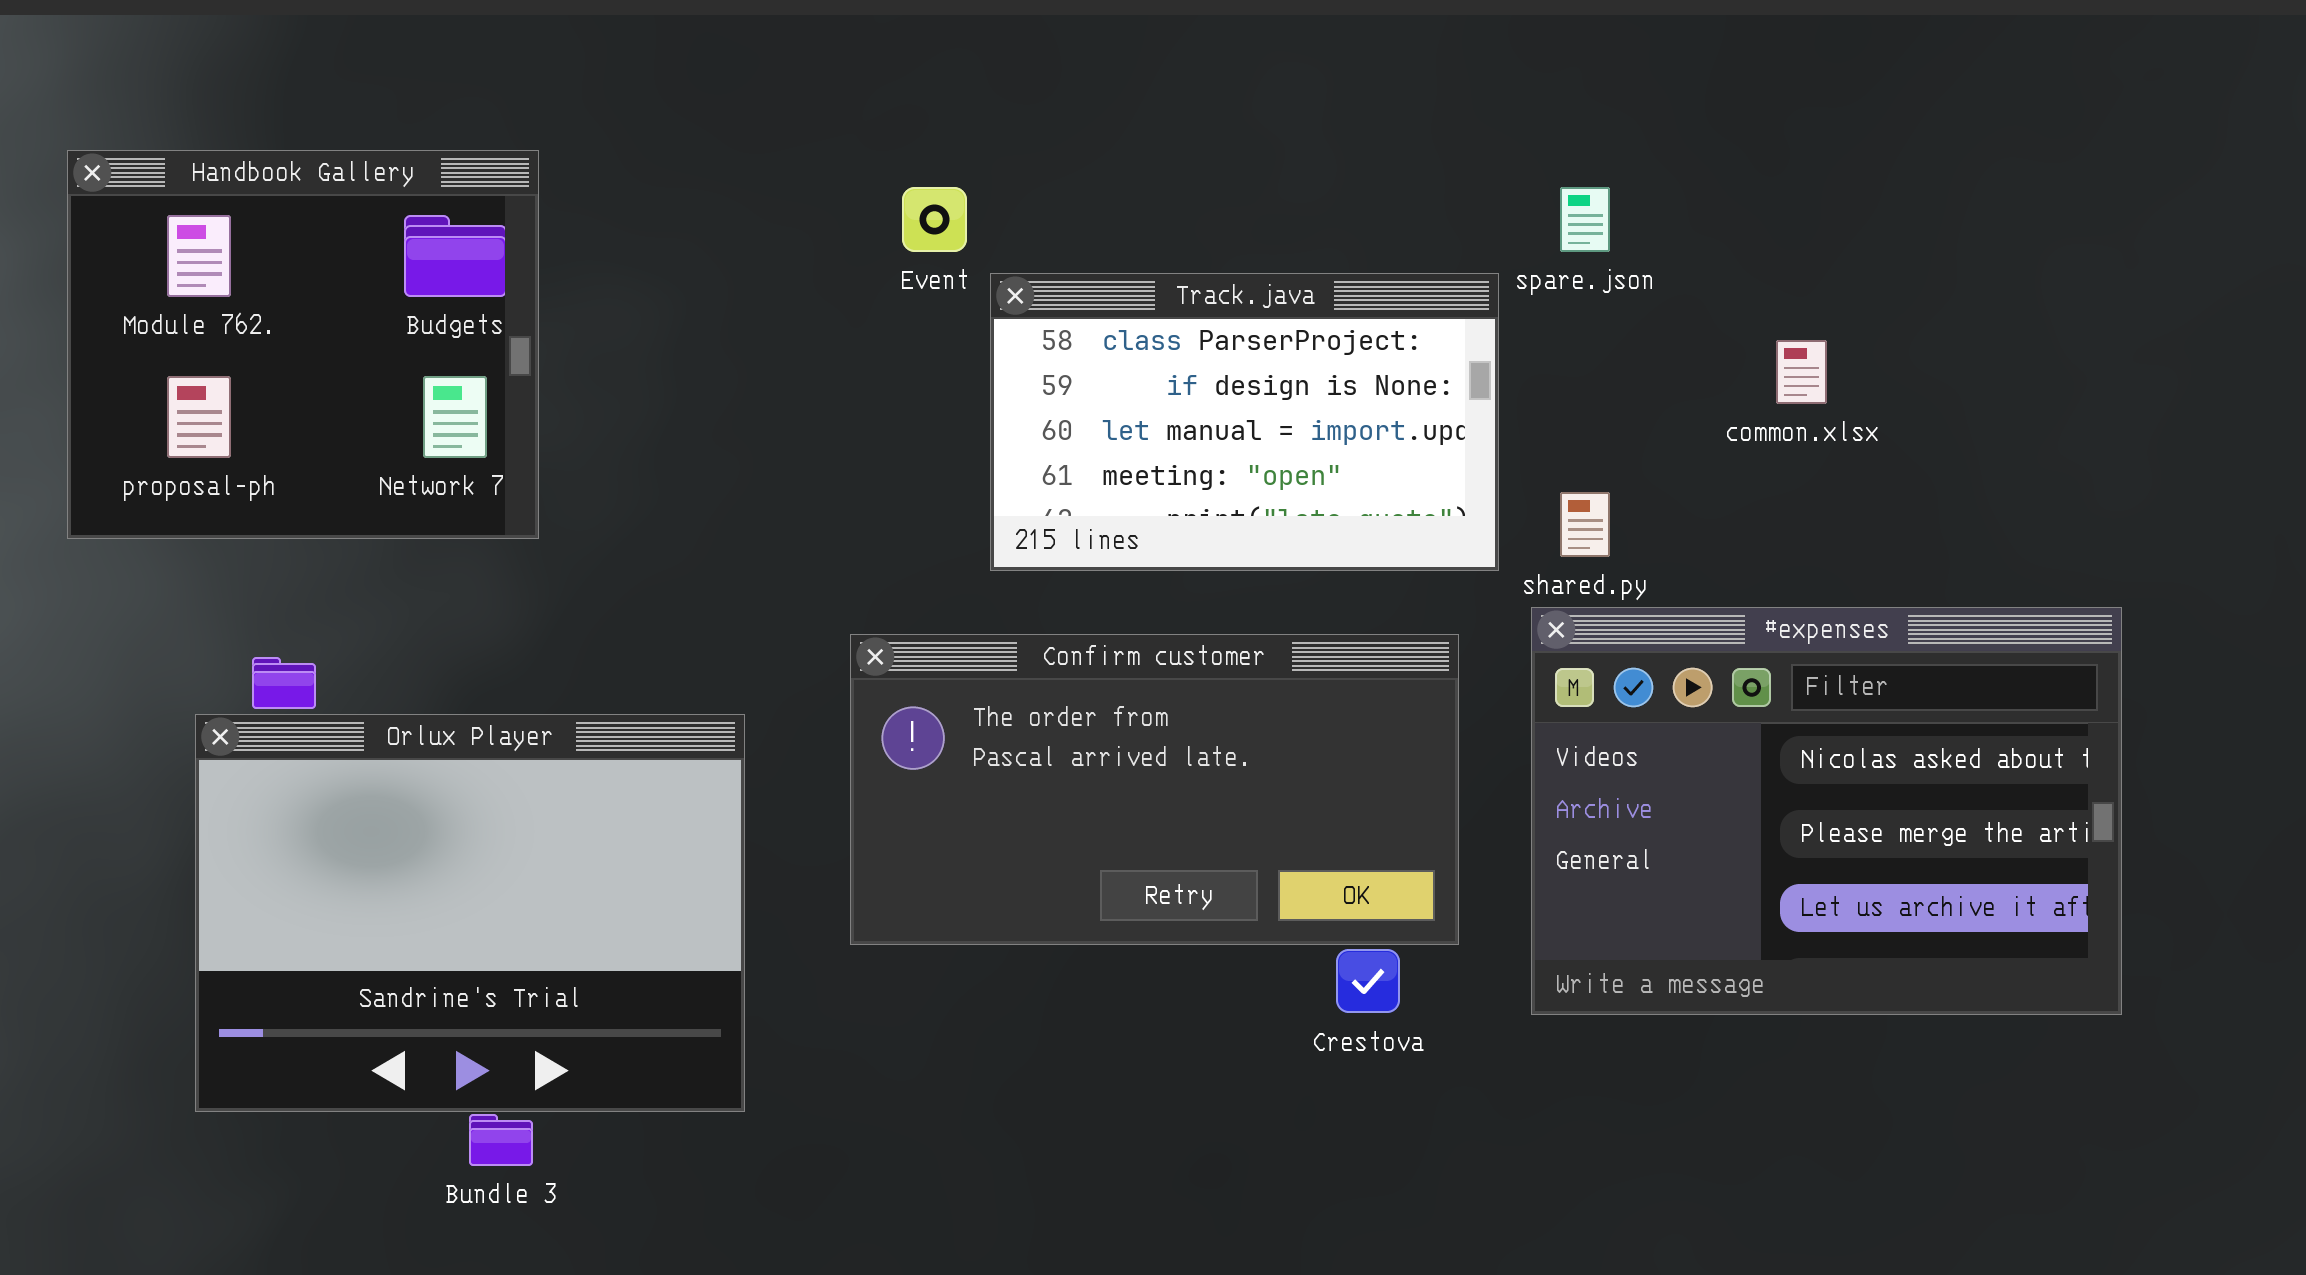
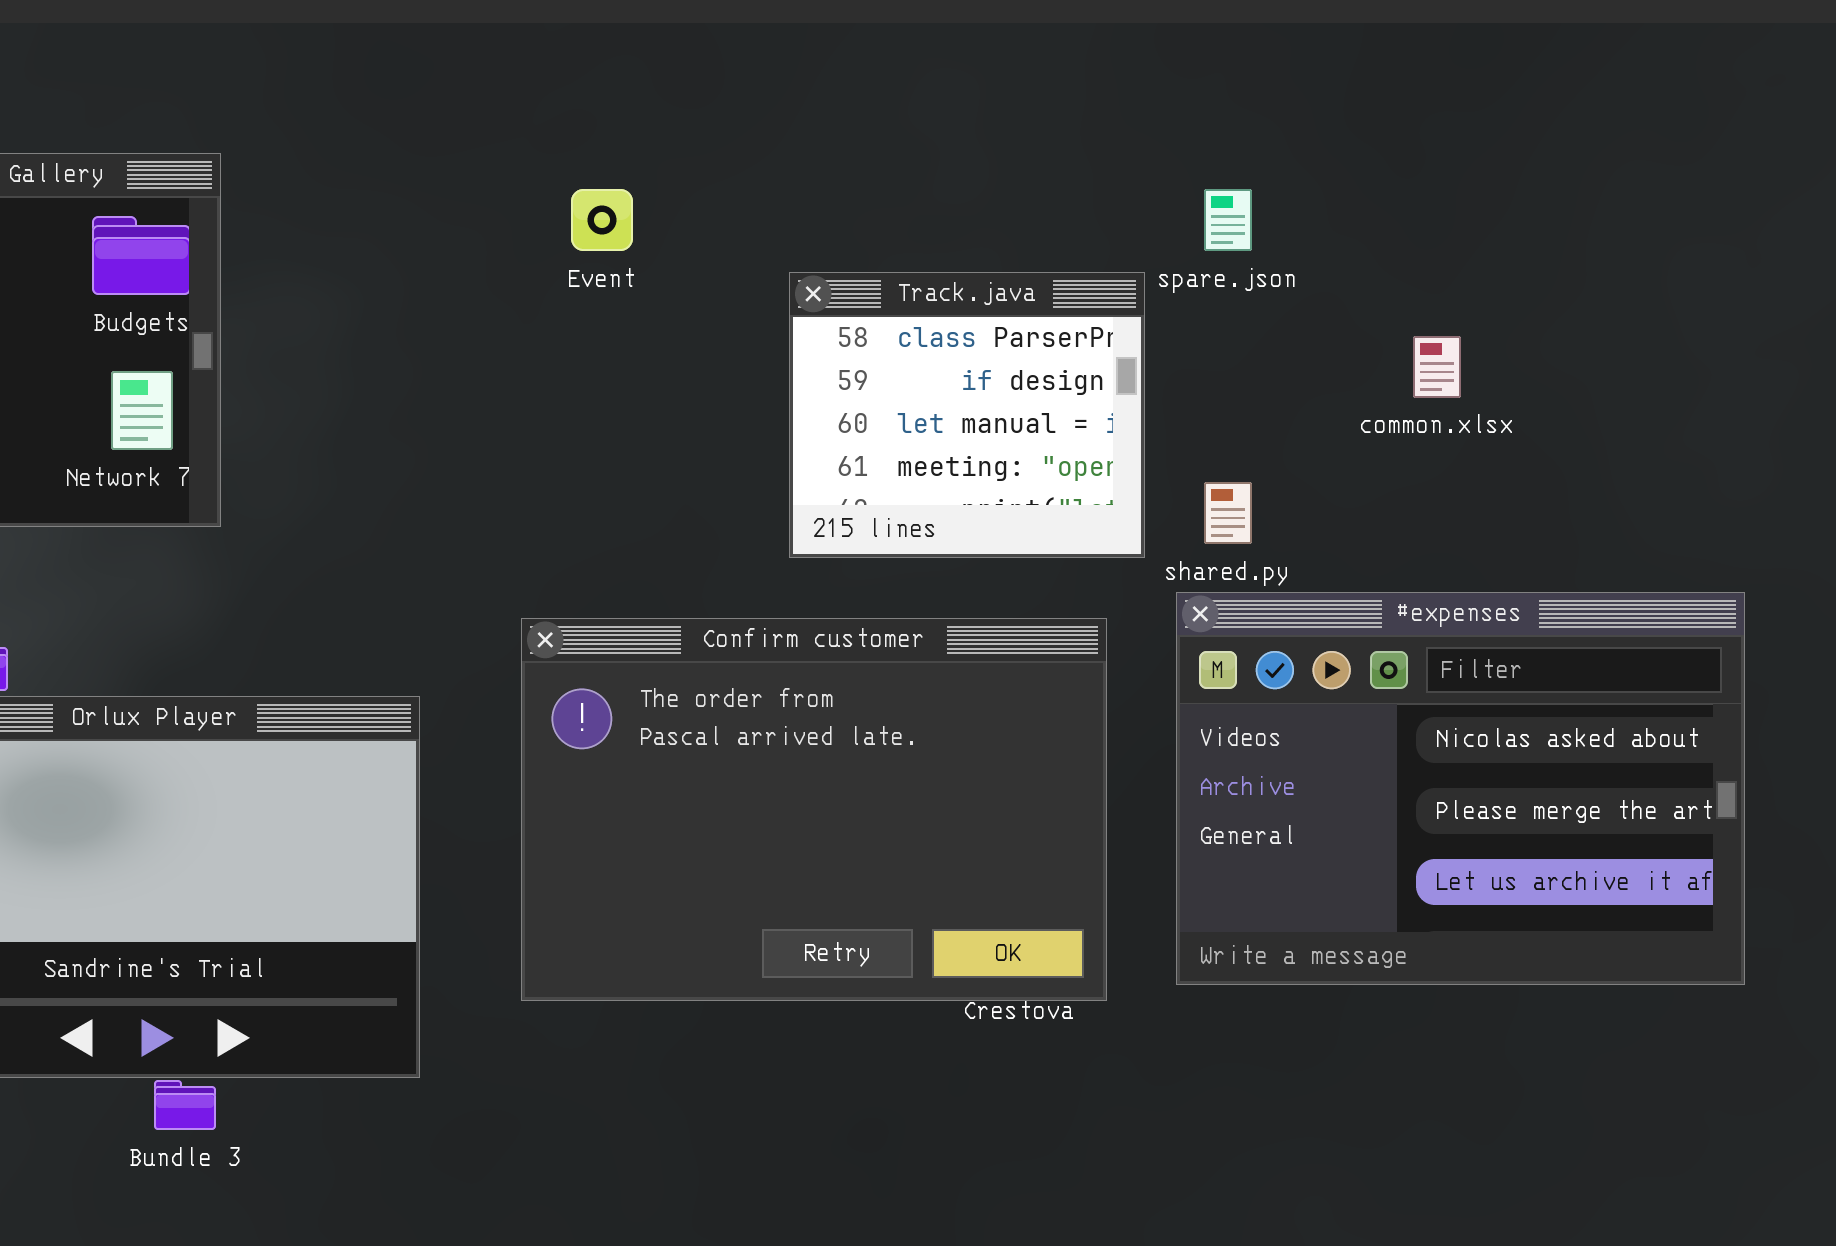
Track.java: [990,273,1499,571] -> [789,272,1145,558], resized
Confirm customer: [850,634,1459,945] -> [521,618,1107,1001], resized

